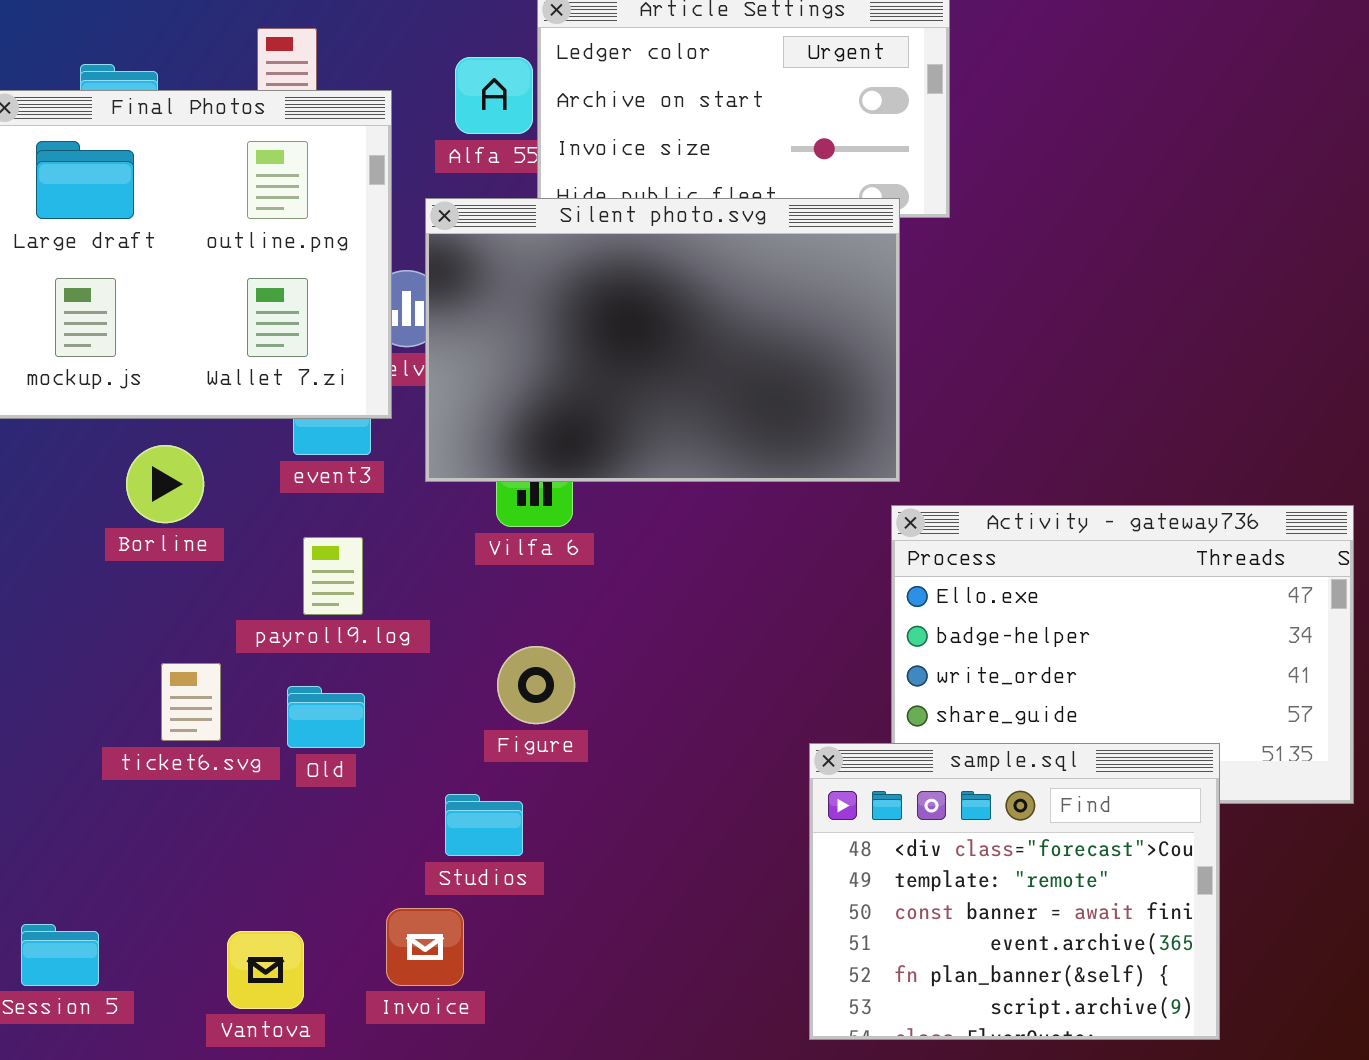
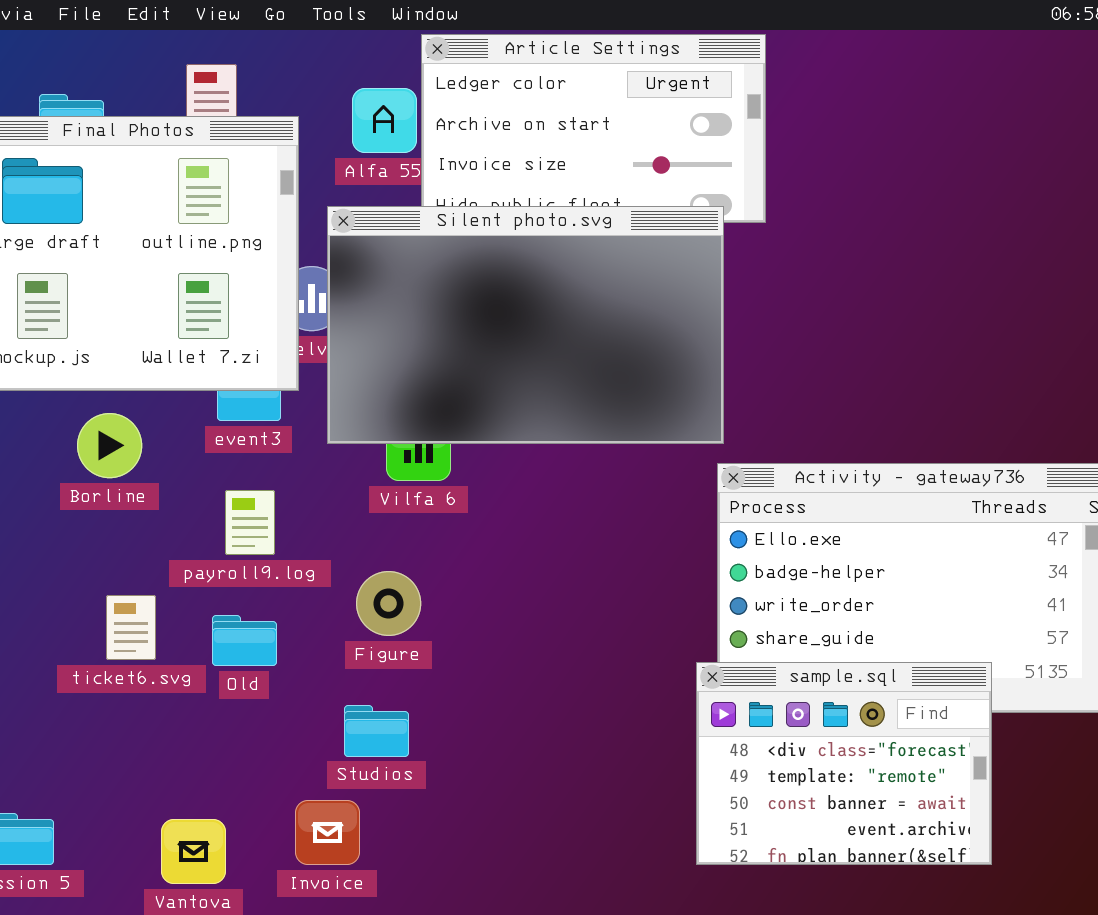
Figure: [497,646,575,724] -> [356,571,421,636], moved
sample.sql: [809,743,1220,1040] -> [696,662,992,865], resized

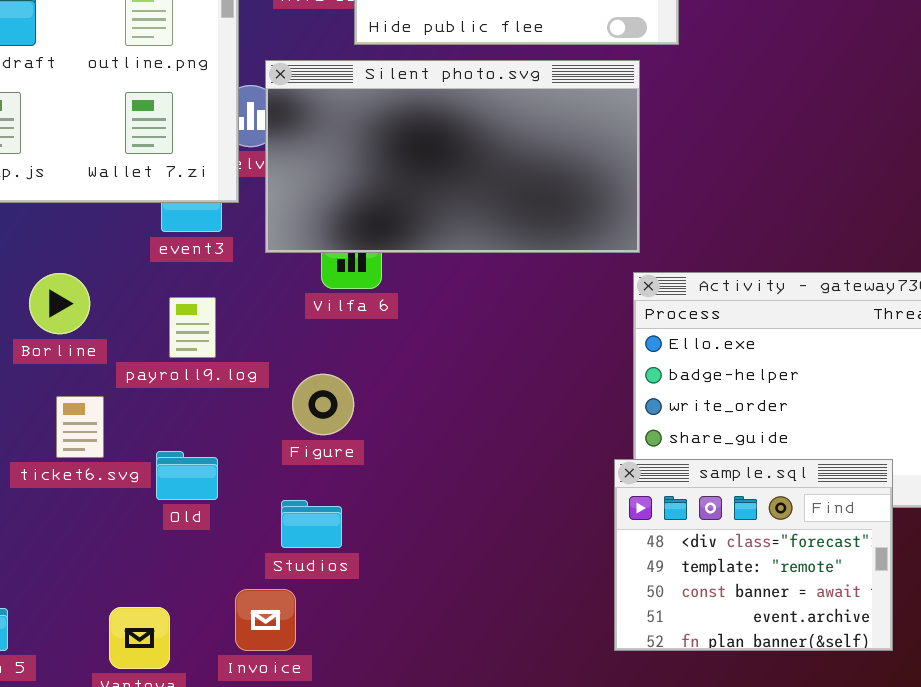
Silent photo.svg: [327,206,724,444] -> [265,60,640,253], resized
Borline: [77,413,142,478] -> [29,273,90,334], moved
Old: [212,615,277,666] -> [156,451,218,500], moved

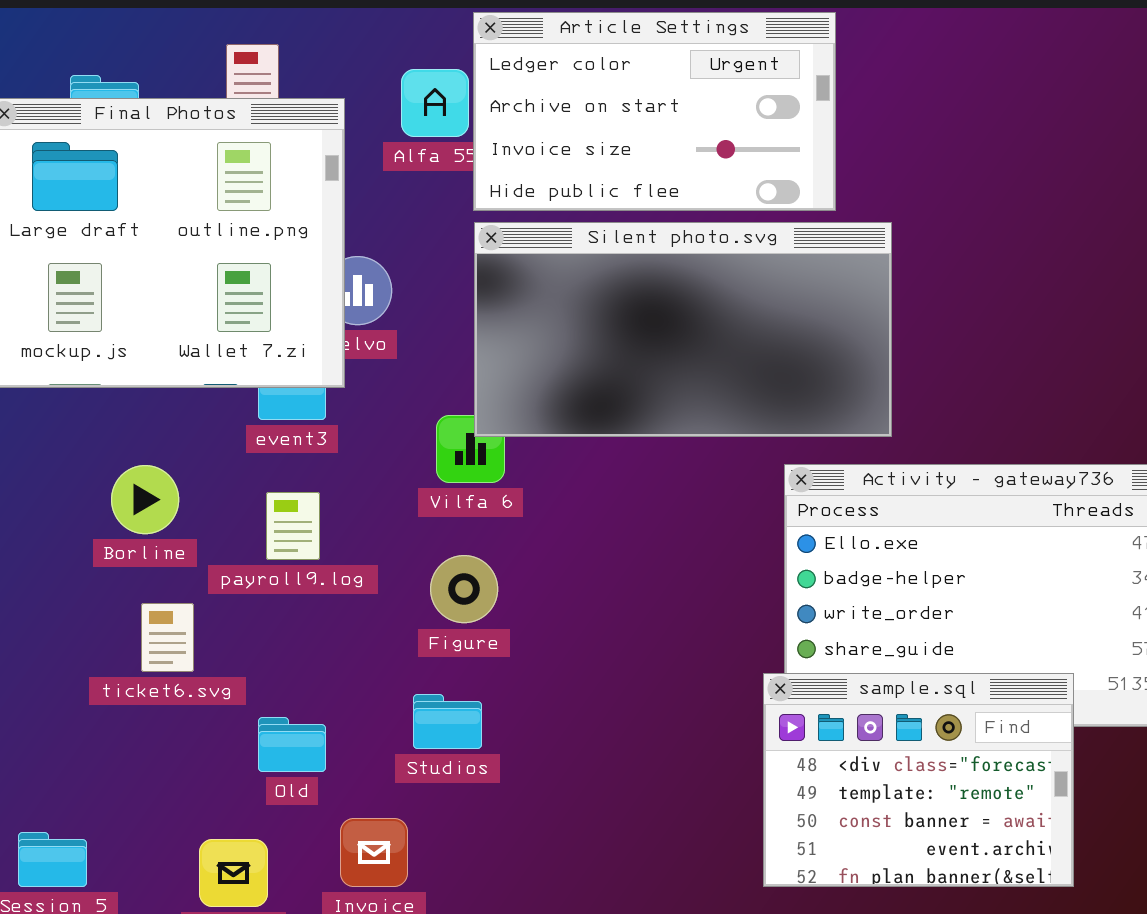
Silent photo.svg: [265,60,640,253] -> [474,222,892,437], moved
Figure: [292,374,354,435] -> [430,555,498,623], moved
Old: [156,451,218,500] -> [258,717,326,772], moved
Studios: [281,500,342,548] -> [413,694,482,749], moved

